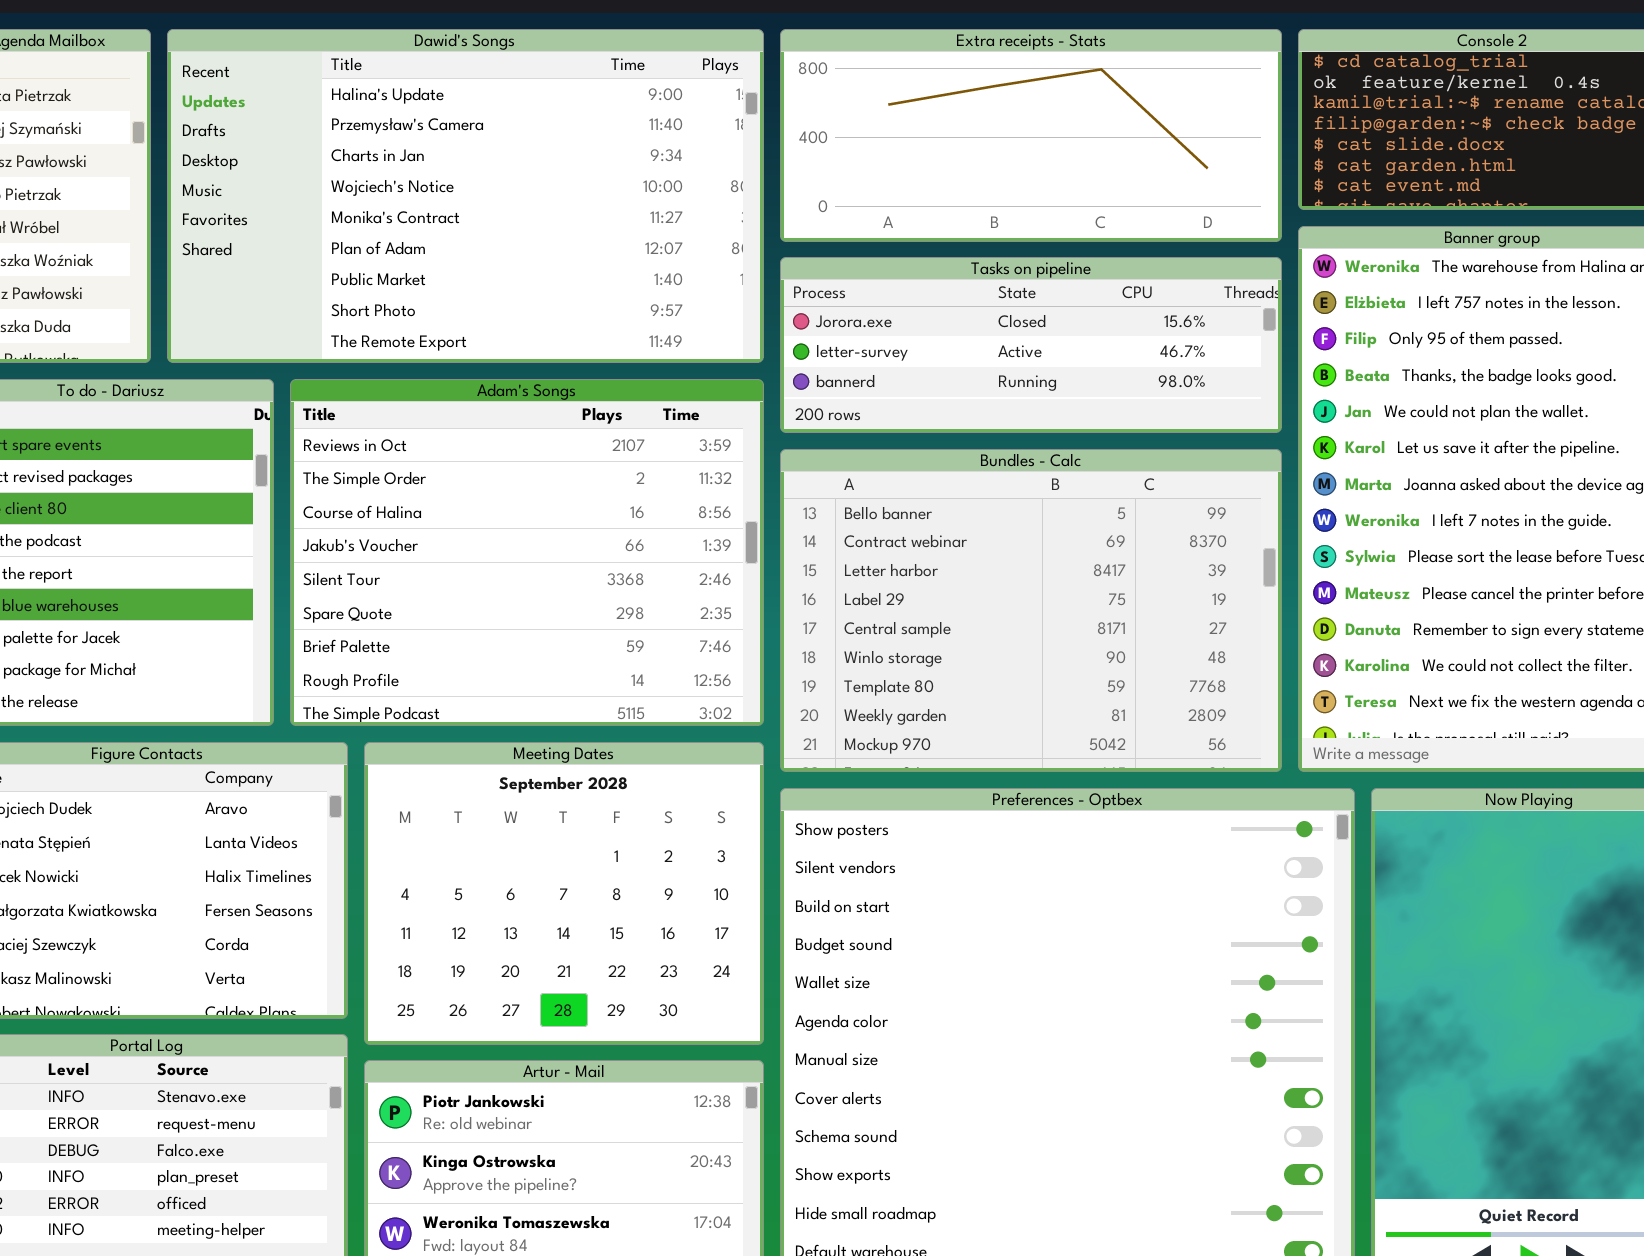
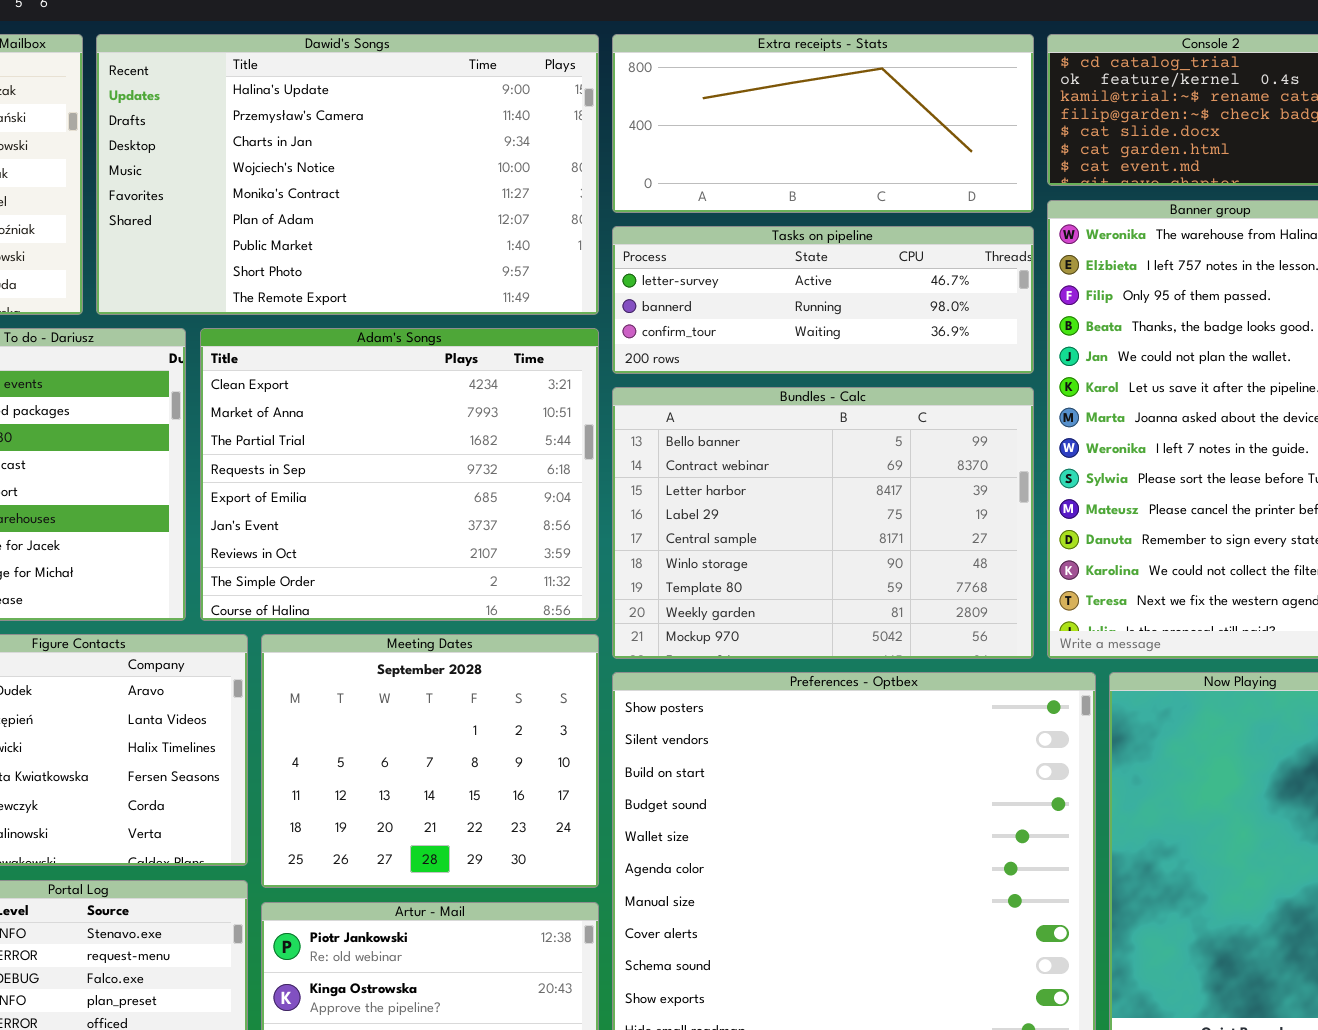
Tasks on pipeline: [780,257,1282,433] -> [612,226,1034,374], scrolled down 1 row
Adam's Songs: [290,379,764,726] -> [200,328,599,621], scrolled up 6 rows

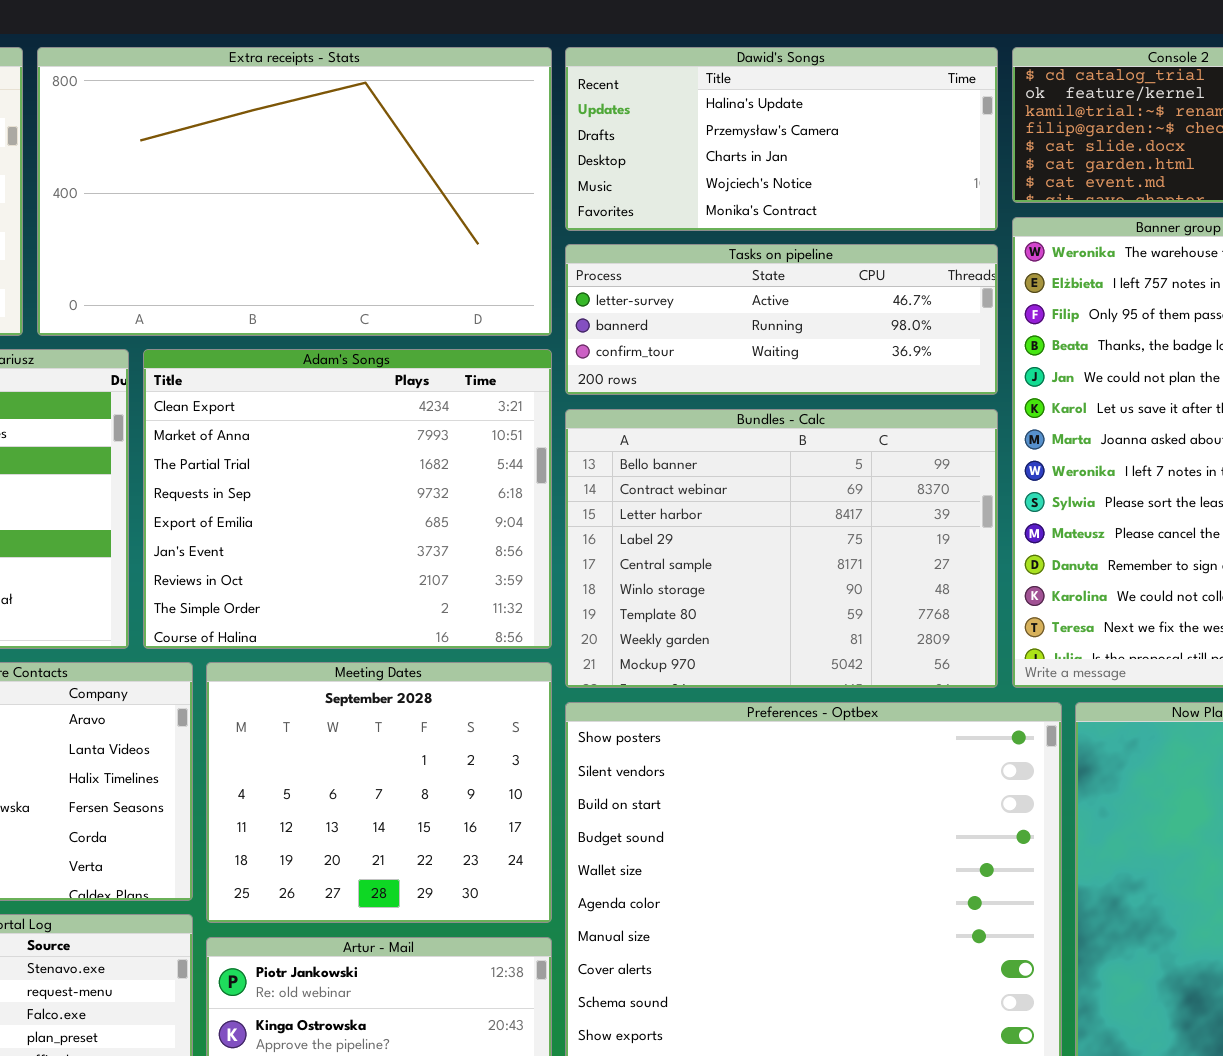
Dawid's Songs: [96,34,599,315] -> [565,47,998,231], moved, resized
Extra receipts - Stats: [612,34,1034,213] -> [37,47,552,336], moved, resized

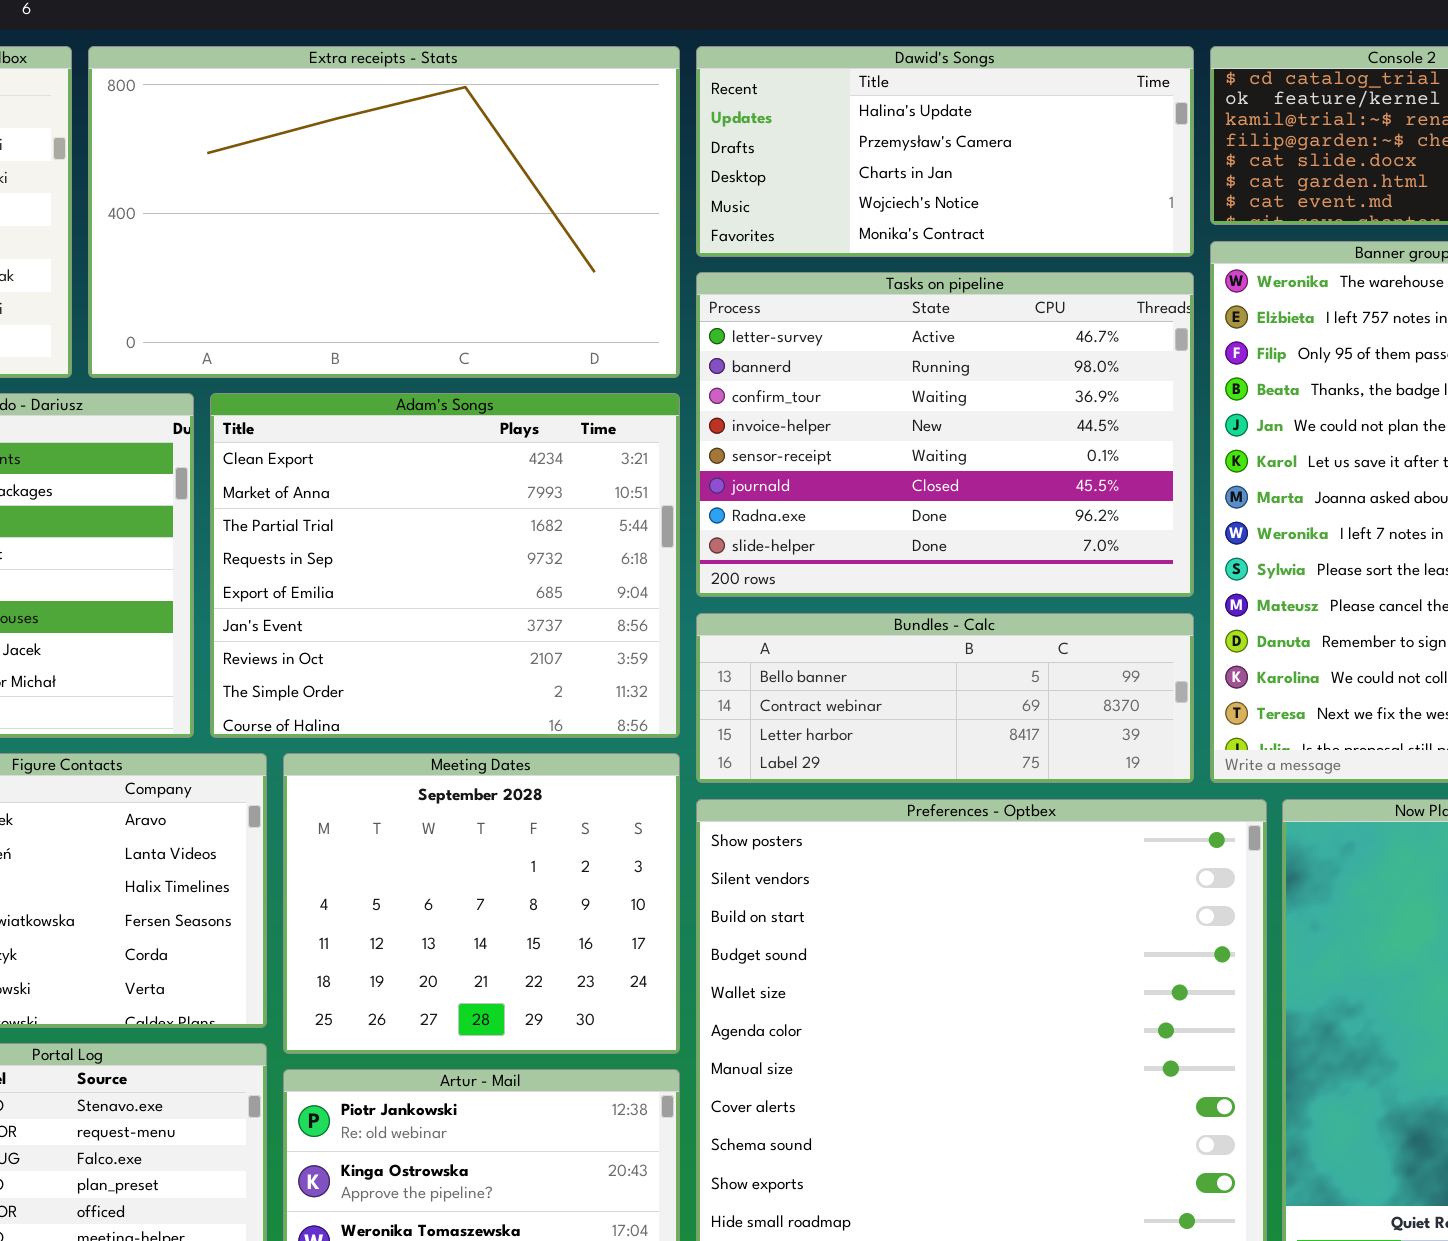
Tasks on pipeline: [565,244,998,395] -> [696,272,1194,597], resized
Bundles - Calc: [565,409,998,688] -> [696,613,1194,783], resized

